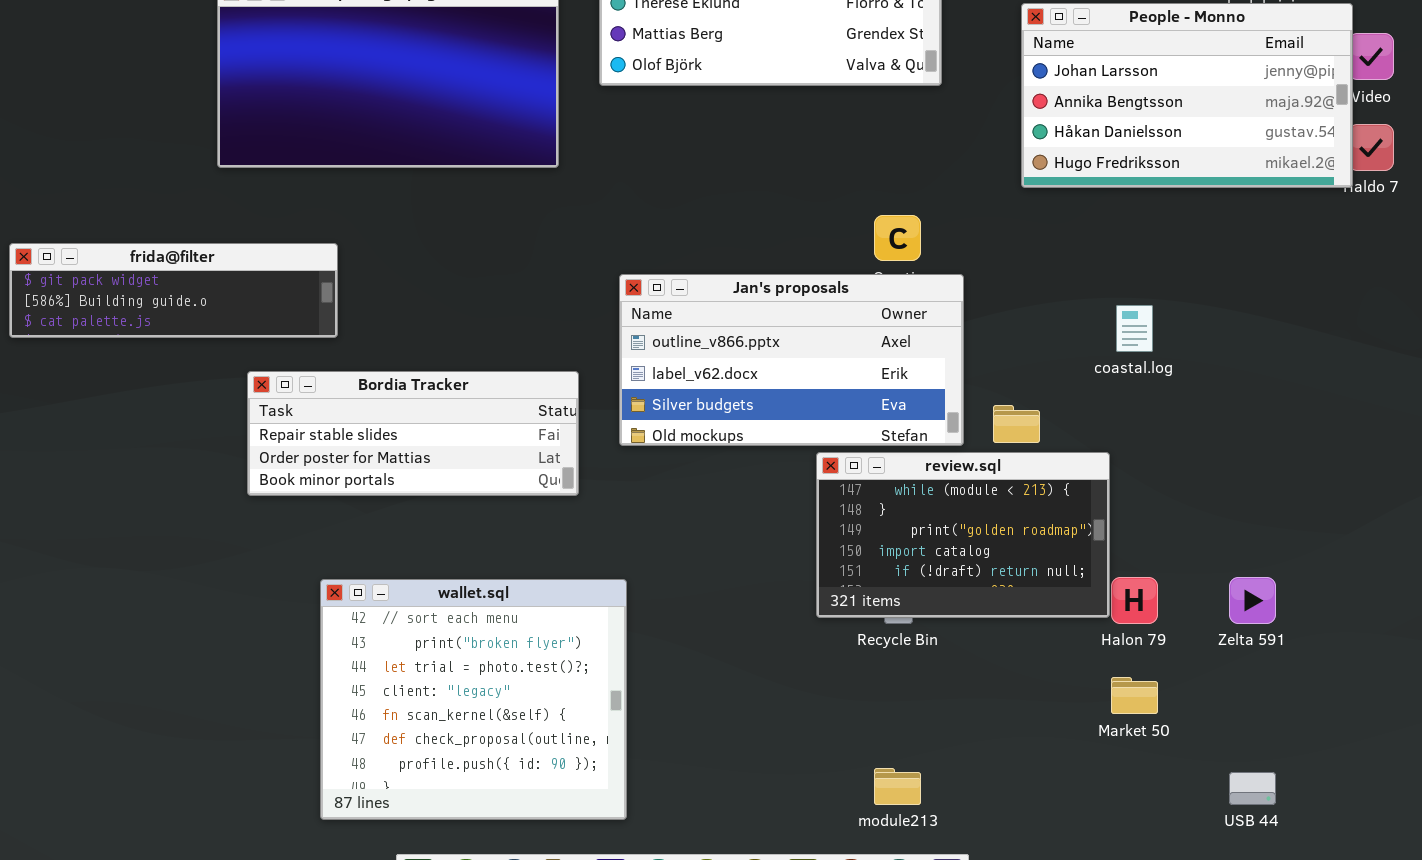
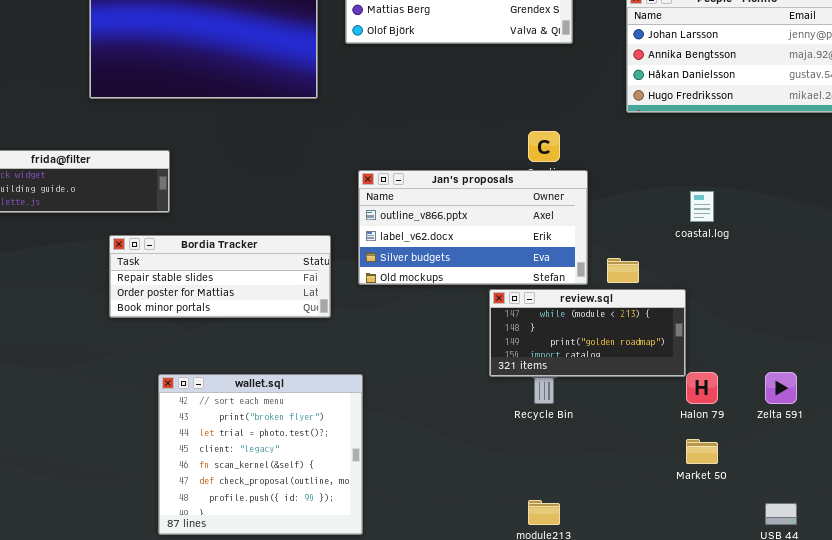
review.sql: [816,452,1110,618] -> [489,289,686,377], resized

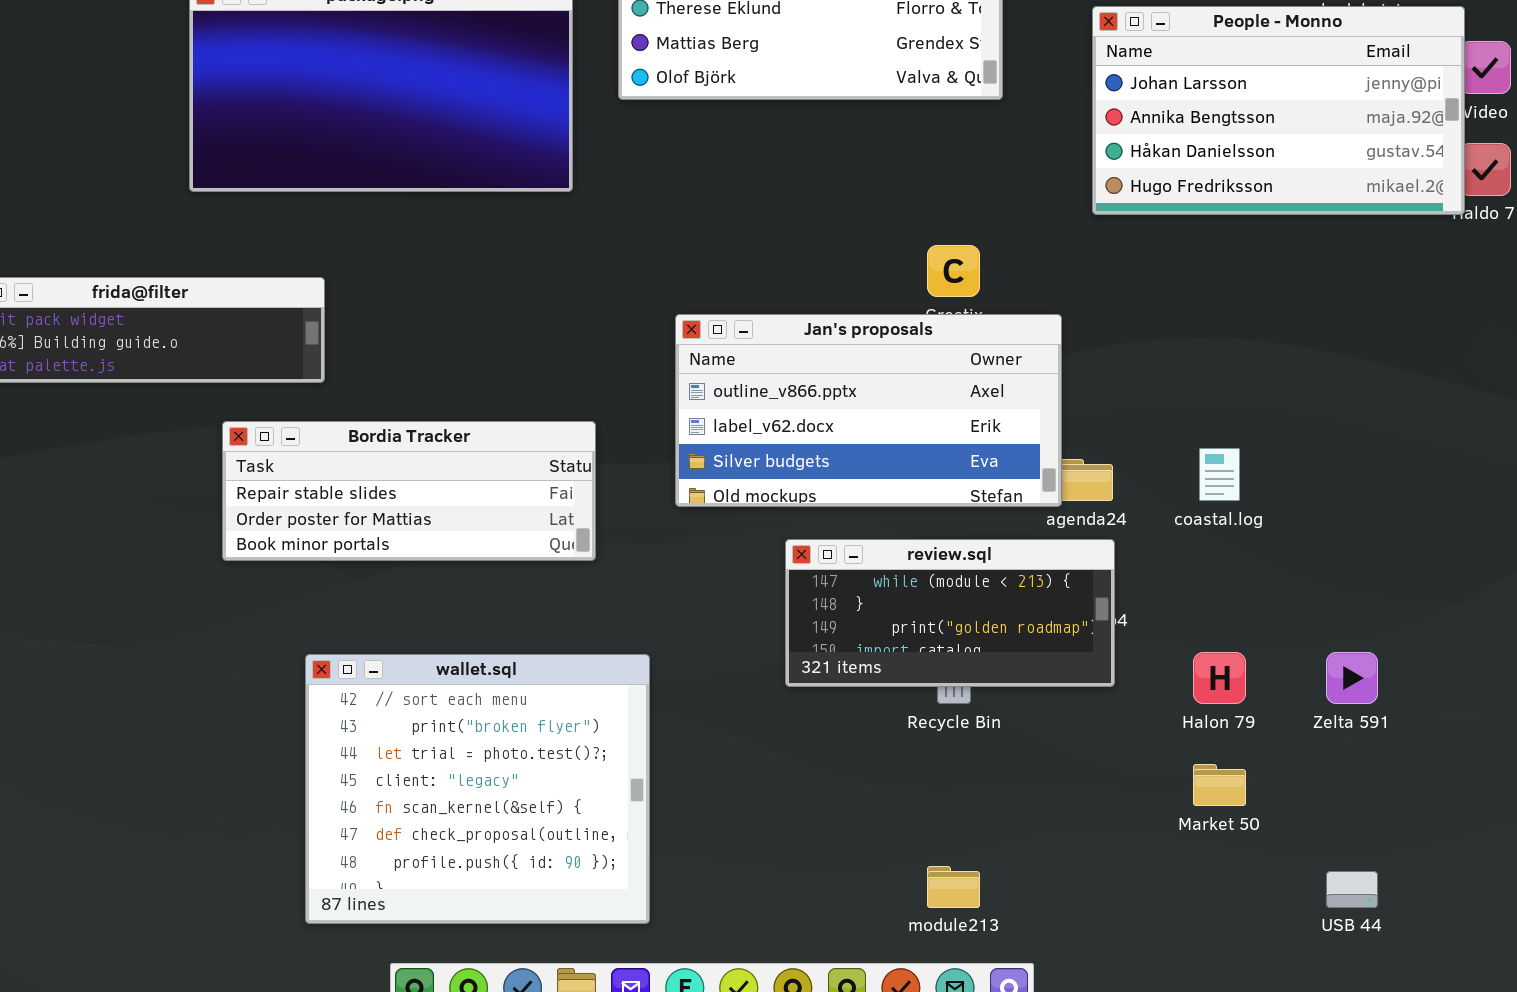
Jan's proposals: [358,170,588,285] -> [675,314,1062,507], moved
coastal.log: [690,191,714,222] -> [1199,448,1240,501], moved
review.sql: [489,289,686,377] -> [785,539,1115,687], moved

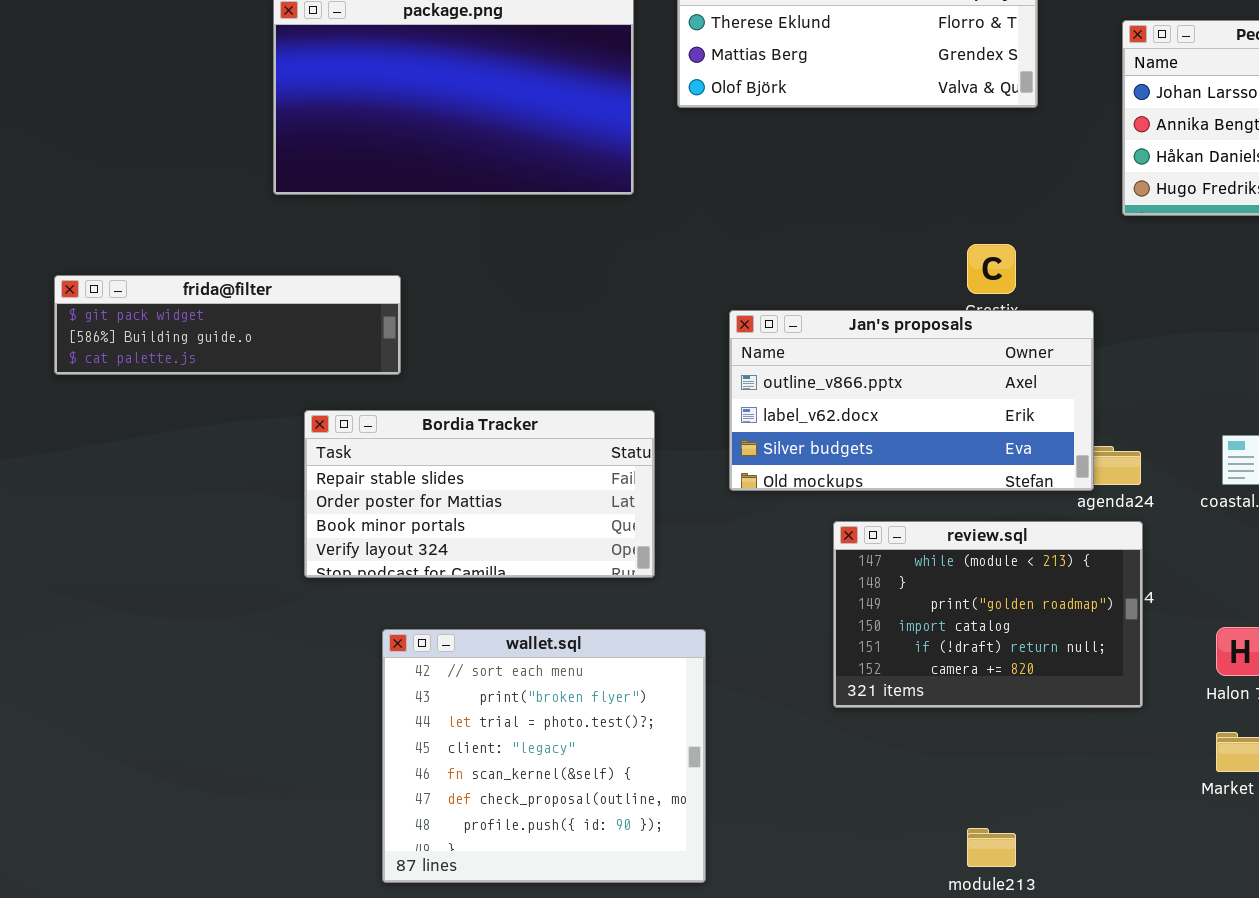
Bordia Tracker: [222,421,596,561] -> [304,410,655,578], resized
review.sql: [785,539,1115,687] -> [833,521,1143,708], resized

